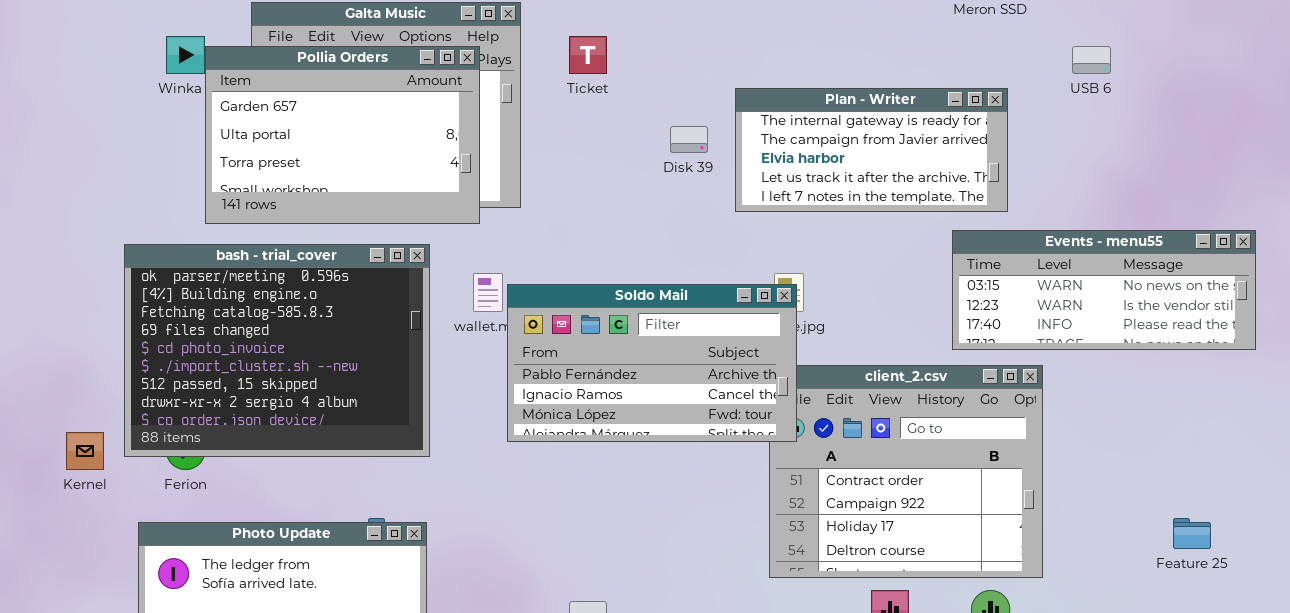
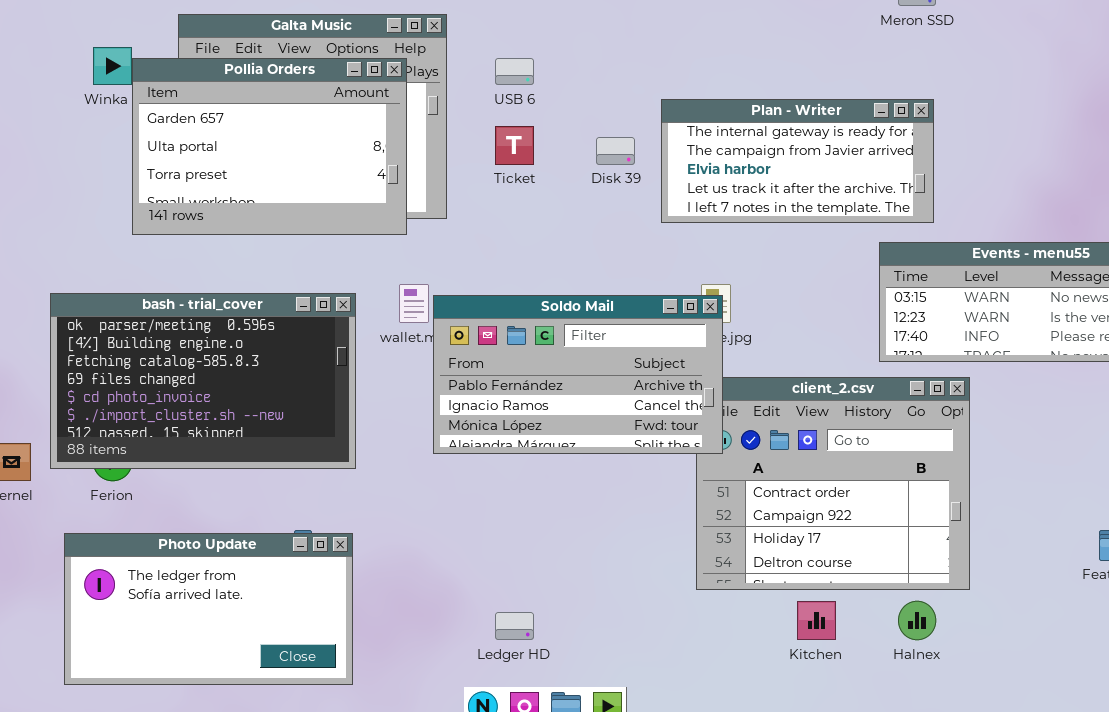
Ticket: [569,36,607,74] -> [495,126,534,165], moved
USB 6: [1072,46,1111,74] -> [495,58,534,85], moved
bash - trial_cover: [124,244,430,457] -> [50,293,356,469], resized

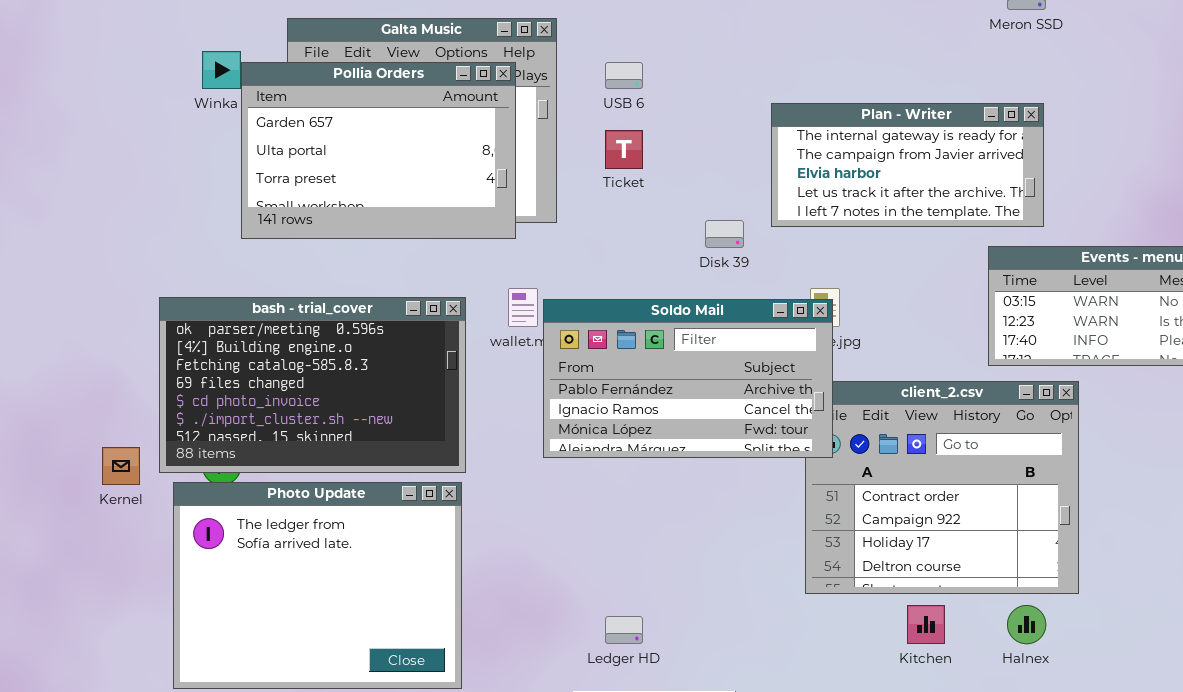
Disk 39: [596,137,635,165] -> [705,220,744,248], moved
Photo Update: [64,533,353,685] -> [173,482,462,689], resized

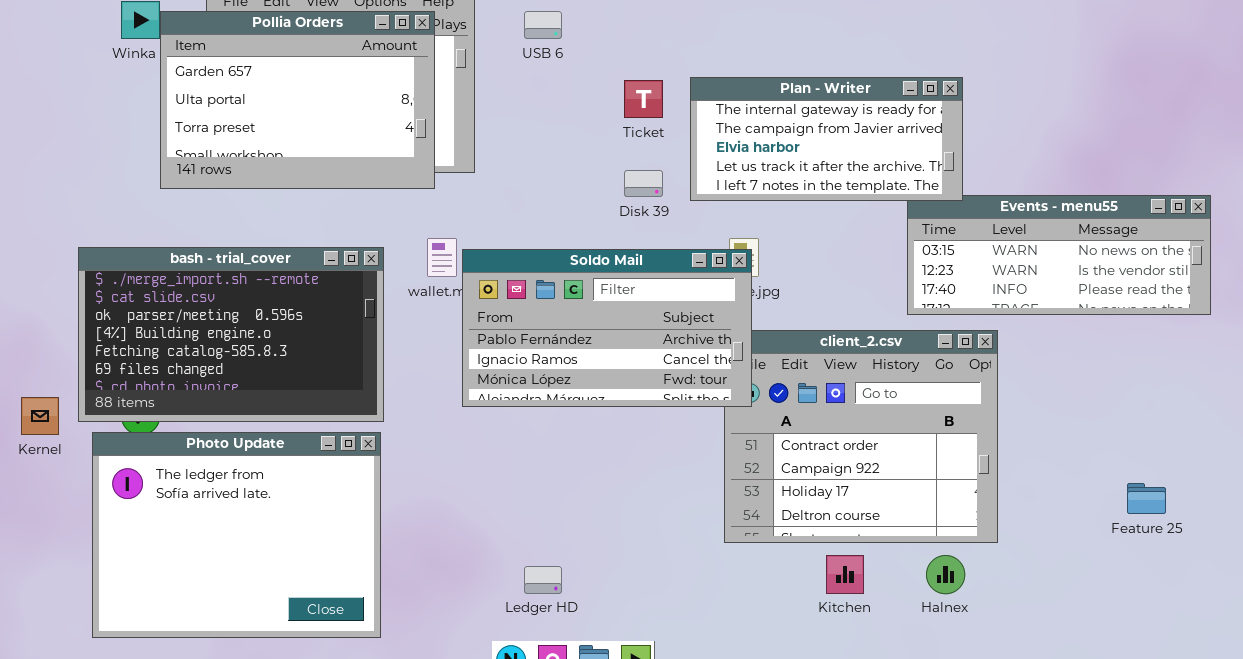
Plan - Writer: [771,103,1044,227] -> [690,77,963,201], moved
Ticket: [605,130,643,169] -> [624,80,663,118], moved
bash - trial_cover: [159,297,466,473] -> [78,247,384,422], scrolled up 2 rows

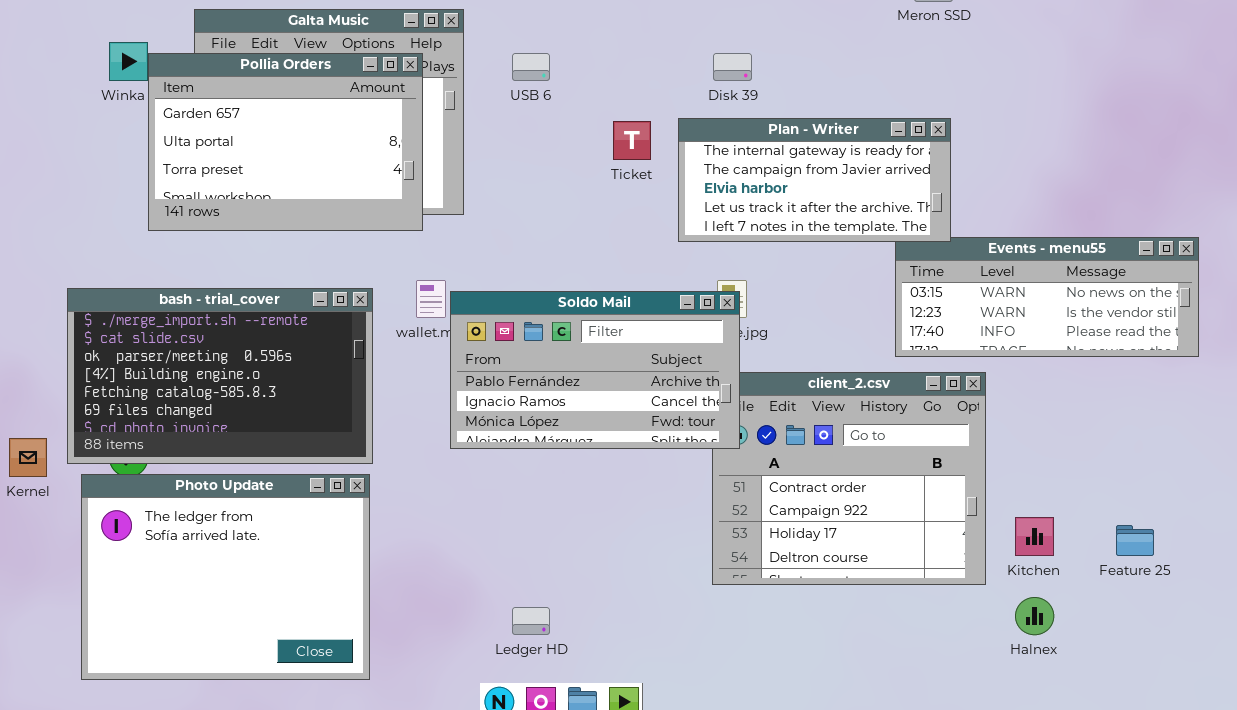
Disk 39: [624,170,663,197] -> [713,53,752,81], moved
Kitchen: [826,555,864,594] -> [1015,517,1054,556], moved
Halnex: [926,555,965,594] -> [1015,597,1054,635], moved

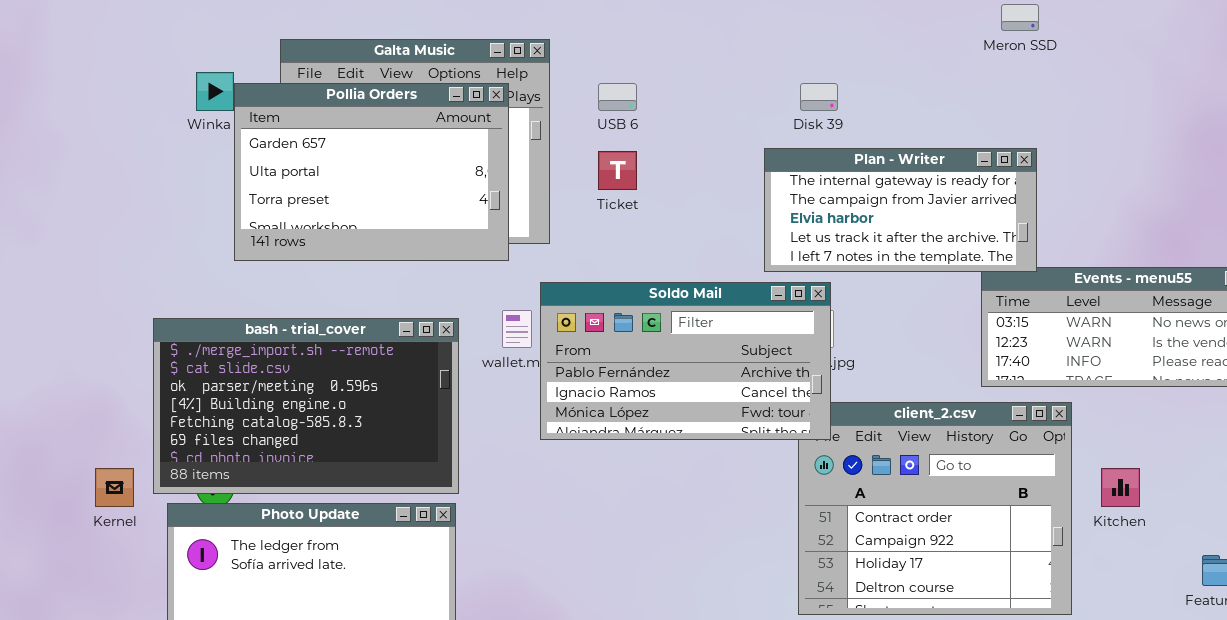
Ticket: [613,121,651,160] -> [598,151,637,190], moved
Soldo Mail: [450,291,740,449] -> [540,282,831,440], moved
Kitchen: [1015,517,1054,556] -> [1101,468,1140,507], moved

